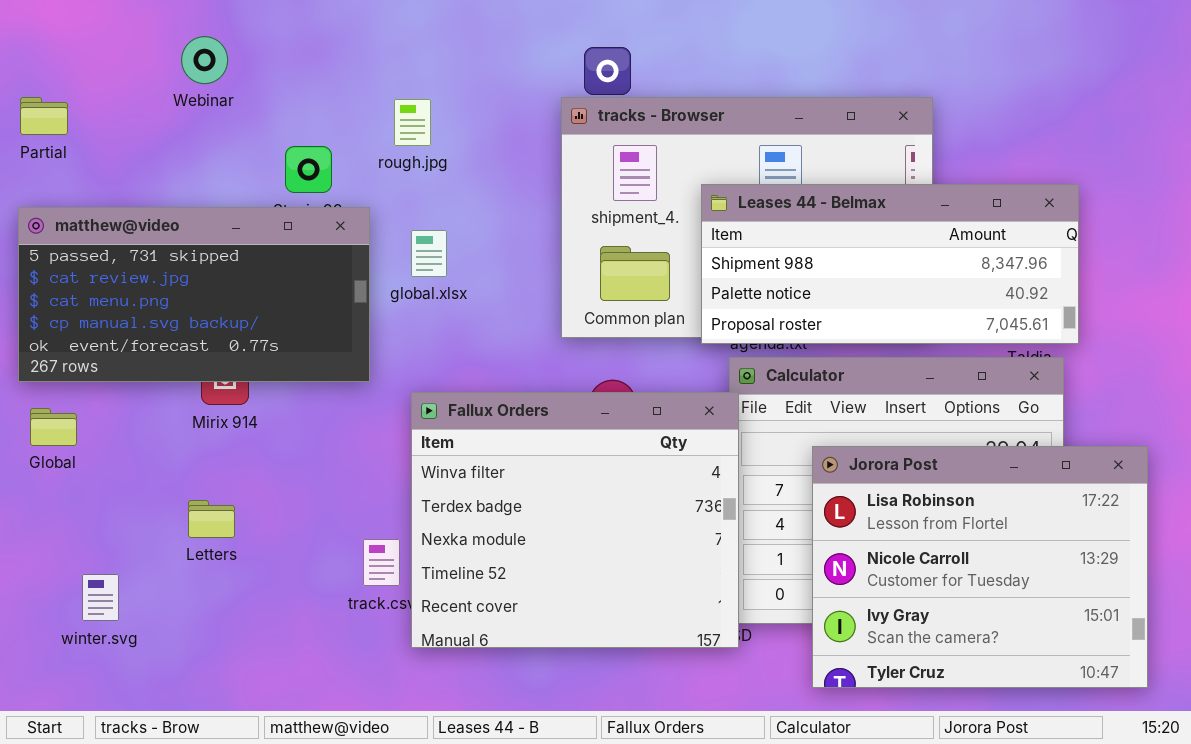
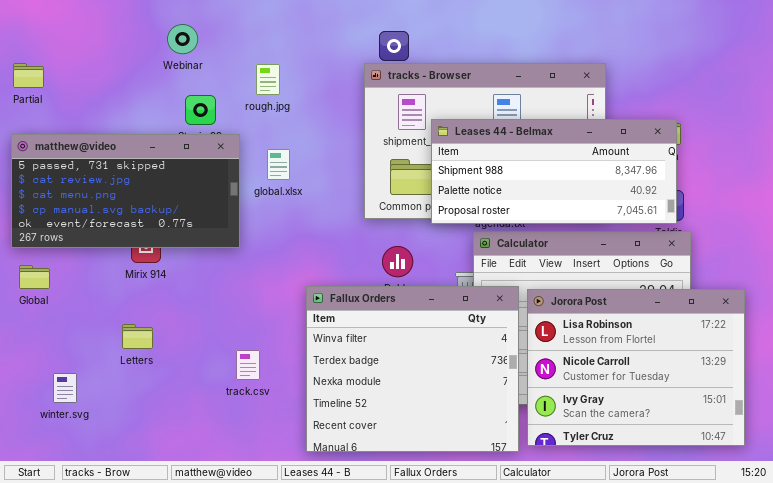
Webinar: [181,36,228,84] -> [167,24,198,54], moved
Leases 44 - Belmax: [701,184,1079,344] -> [431,119,677,224], moved
Fallux Orders: [411,392,739,648] -> [306,286,519,452], moved

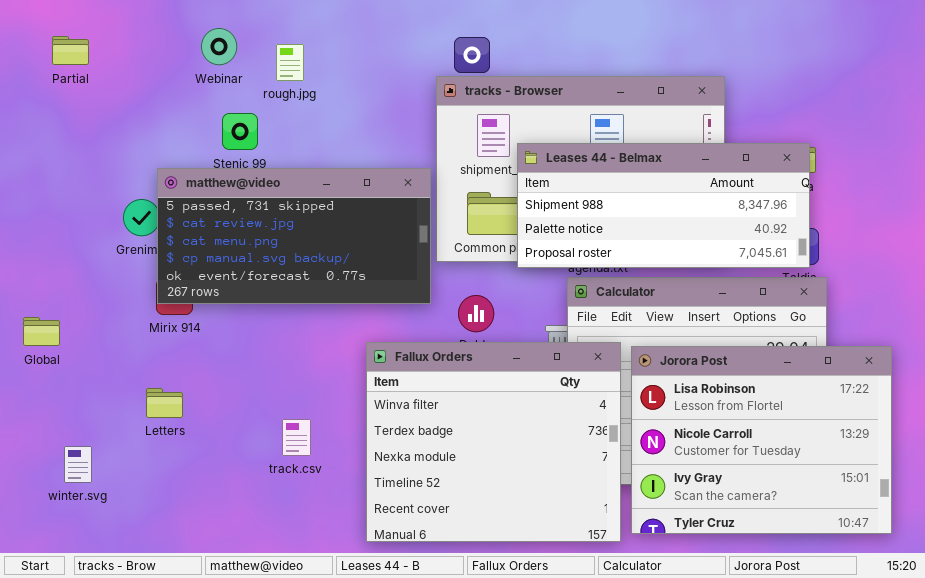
Partial: [13,63,44,88] -> [52,36,89,65], moved
rough.jpg: [256,64,280,95] -> [276,44,304,81], moved
matthew@video: [11,134,240,248] -> [157,168,431,304], moved

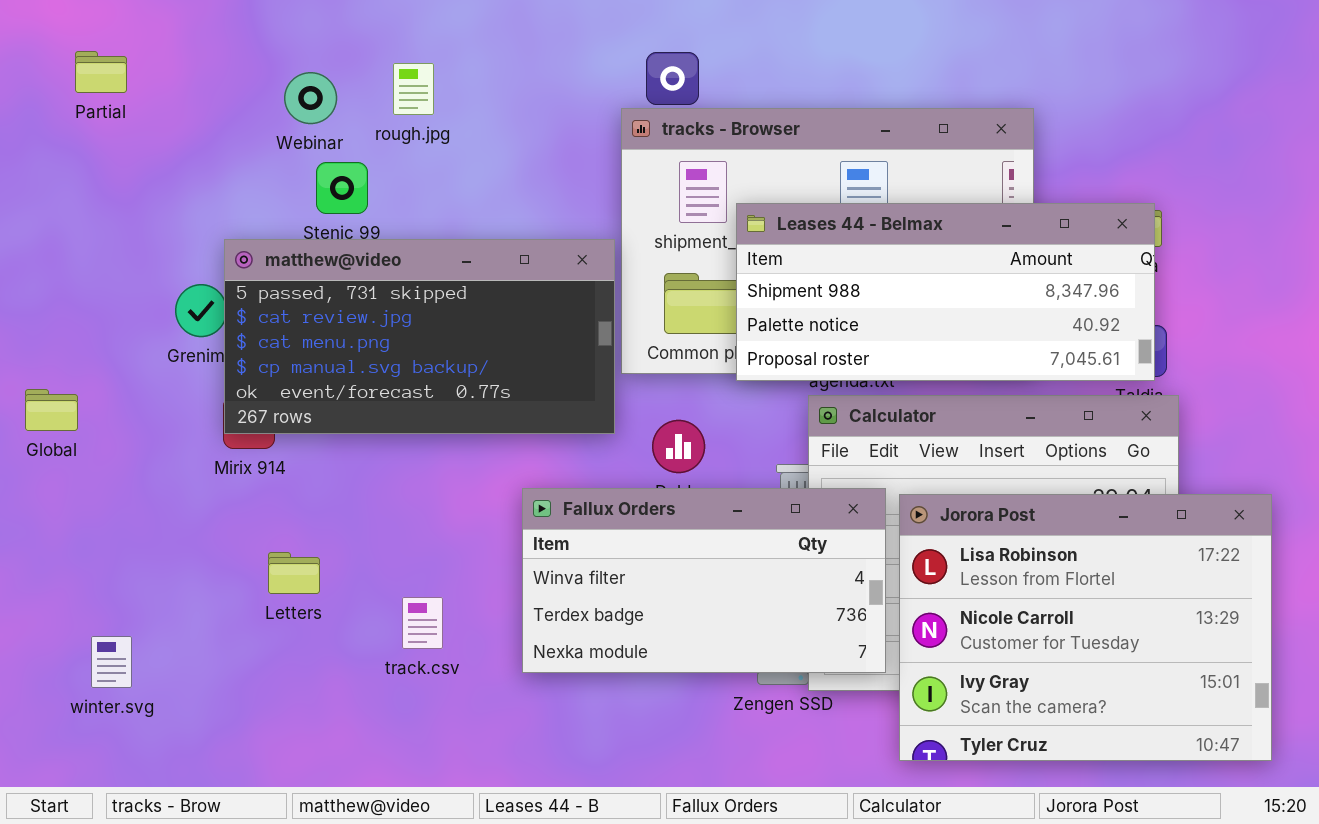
Webinar: [201,28,237,65] -> [284,72,337,124], moved
Global: [23,317,60,346] -> [25,389,78,431], moved
Fallux Orders: [366,342,621,542] -> [522,488,886,673], resized
Letters: [146,388,183,418] -> [268,552,320,594], moved

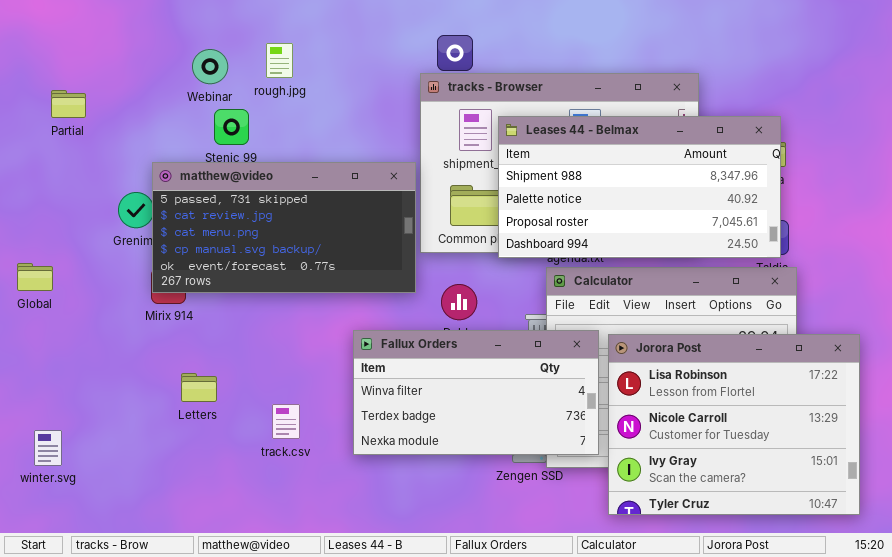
Partial: [75,51,127,93] -> [51,90,86,118], moved
Leases 44 - Belmax: [736,203,1155,381] -> [498,116,781,258], resized
winter.svg: [91,636,132,688] -> [34,430,62,466], moved

